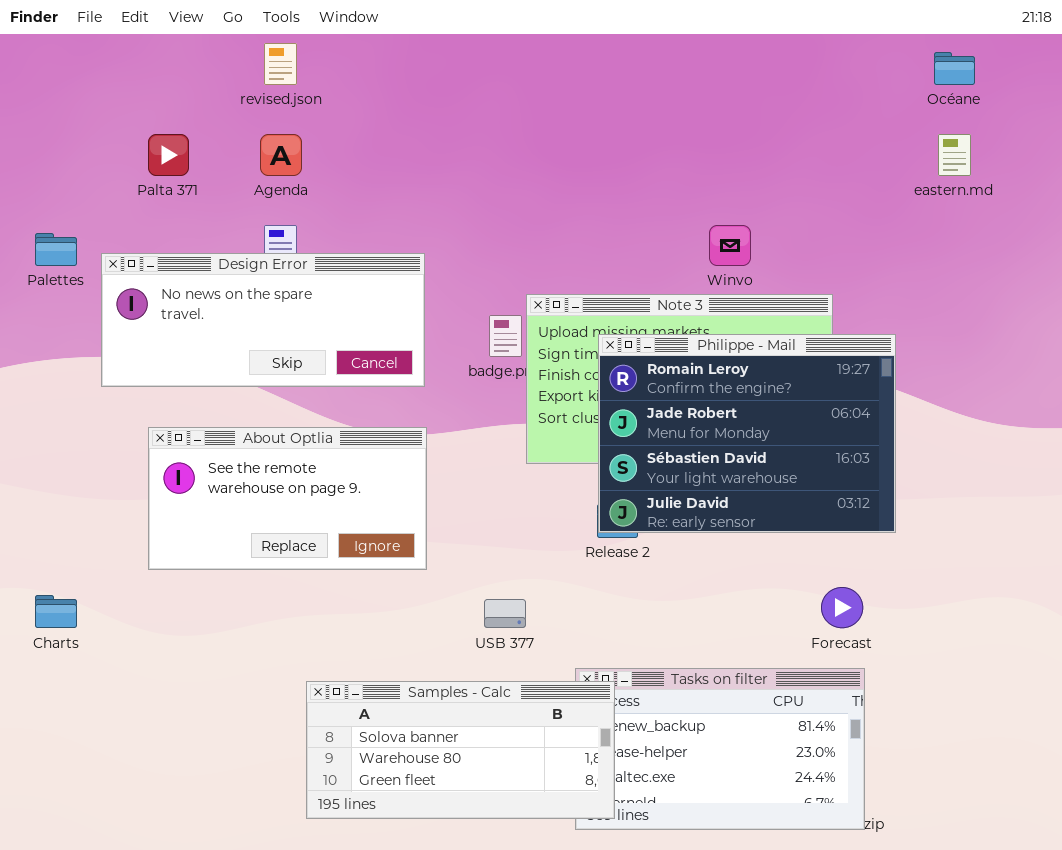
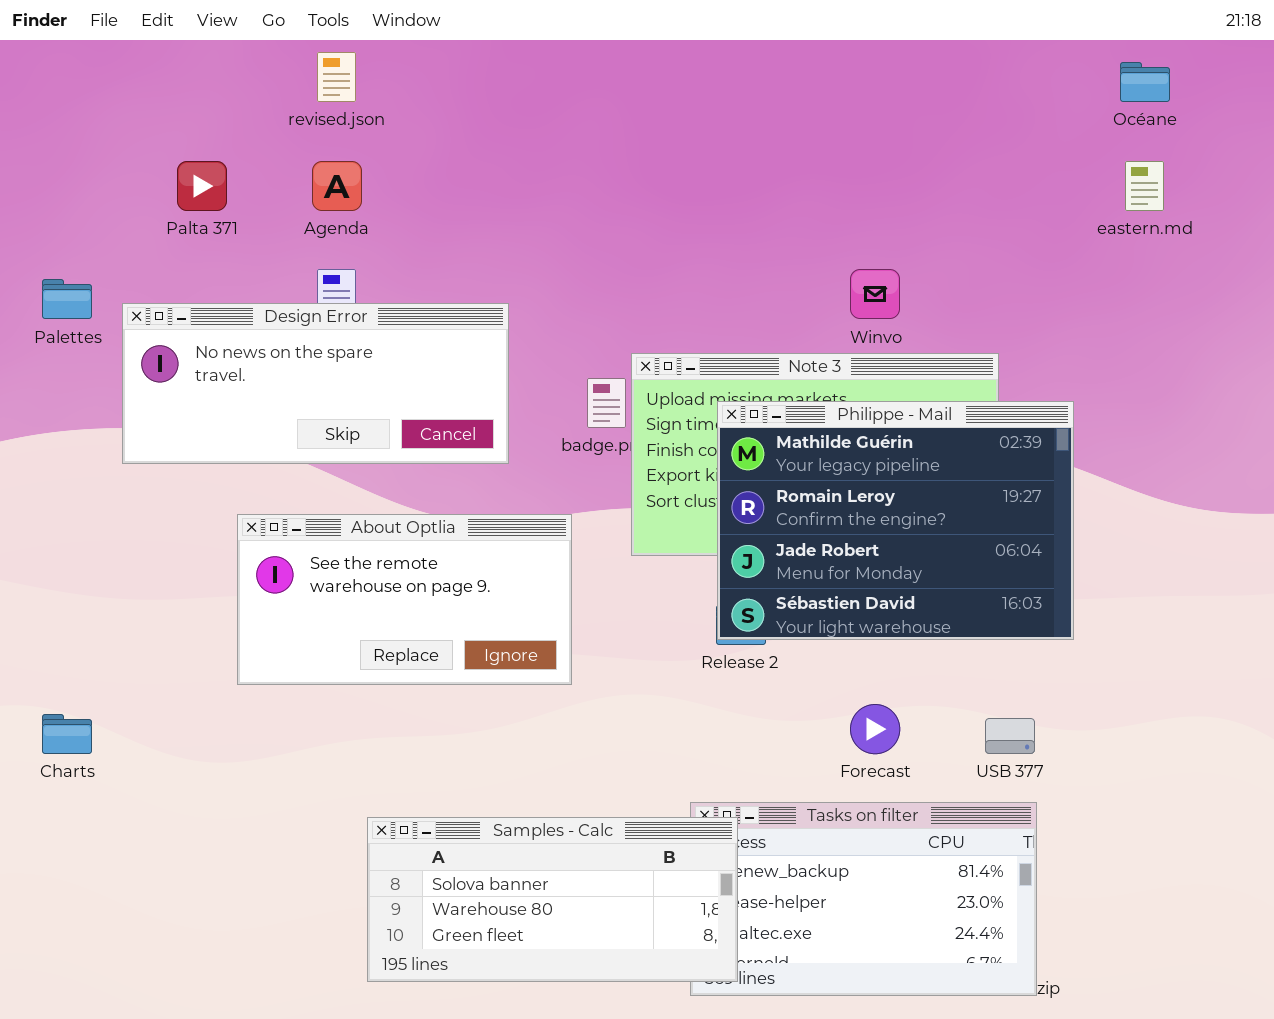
Philippe - Mail: [598,334,896,533] -> [717,401,1074,640], scrolled up 1 row
About Optlia: [148,427,427,570] -> [237,514,572,685], moved
Forecast: [821,587,863,628] -> [850,704,900,754], moved
USB 377: [484,599,526,628] -> [985,718,1035,754], moved

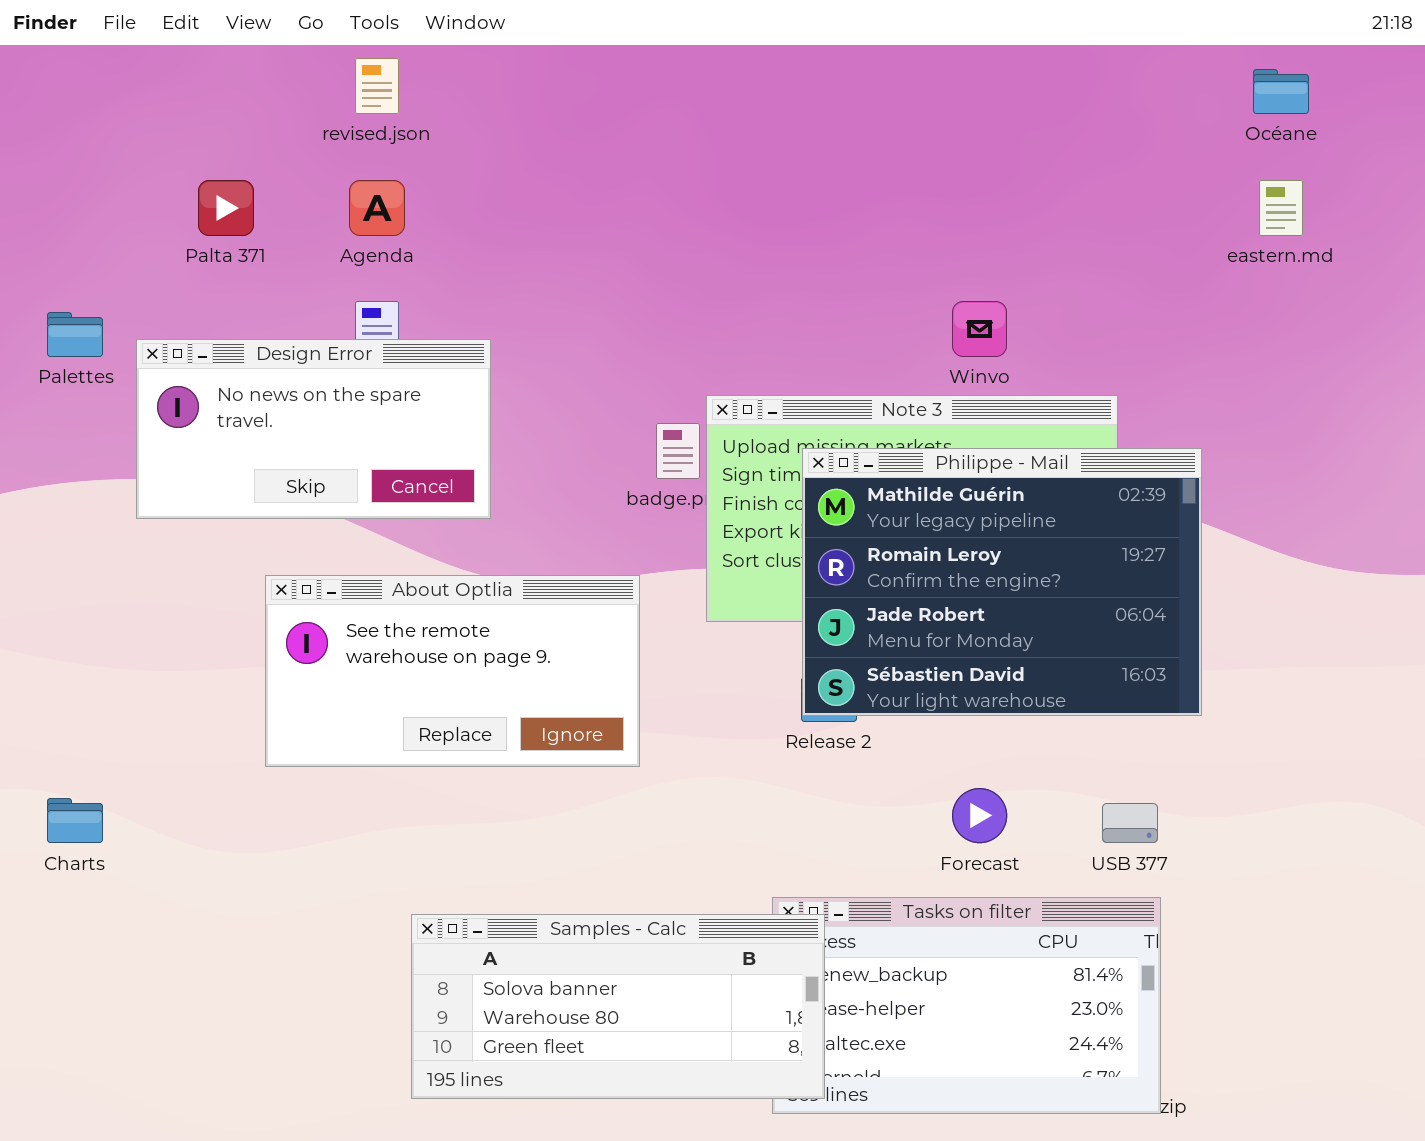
Design Error: [122,303,509,464] -> [136,339,491,519], resized

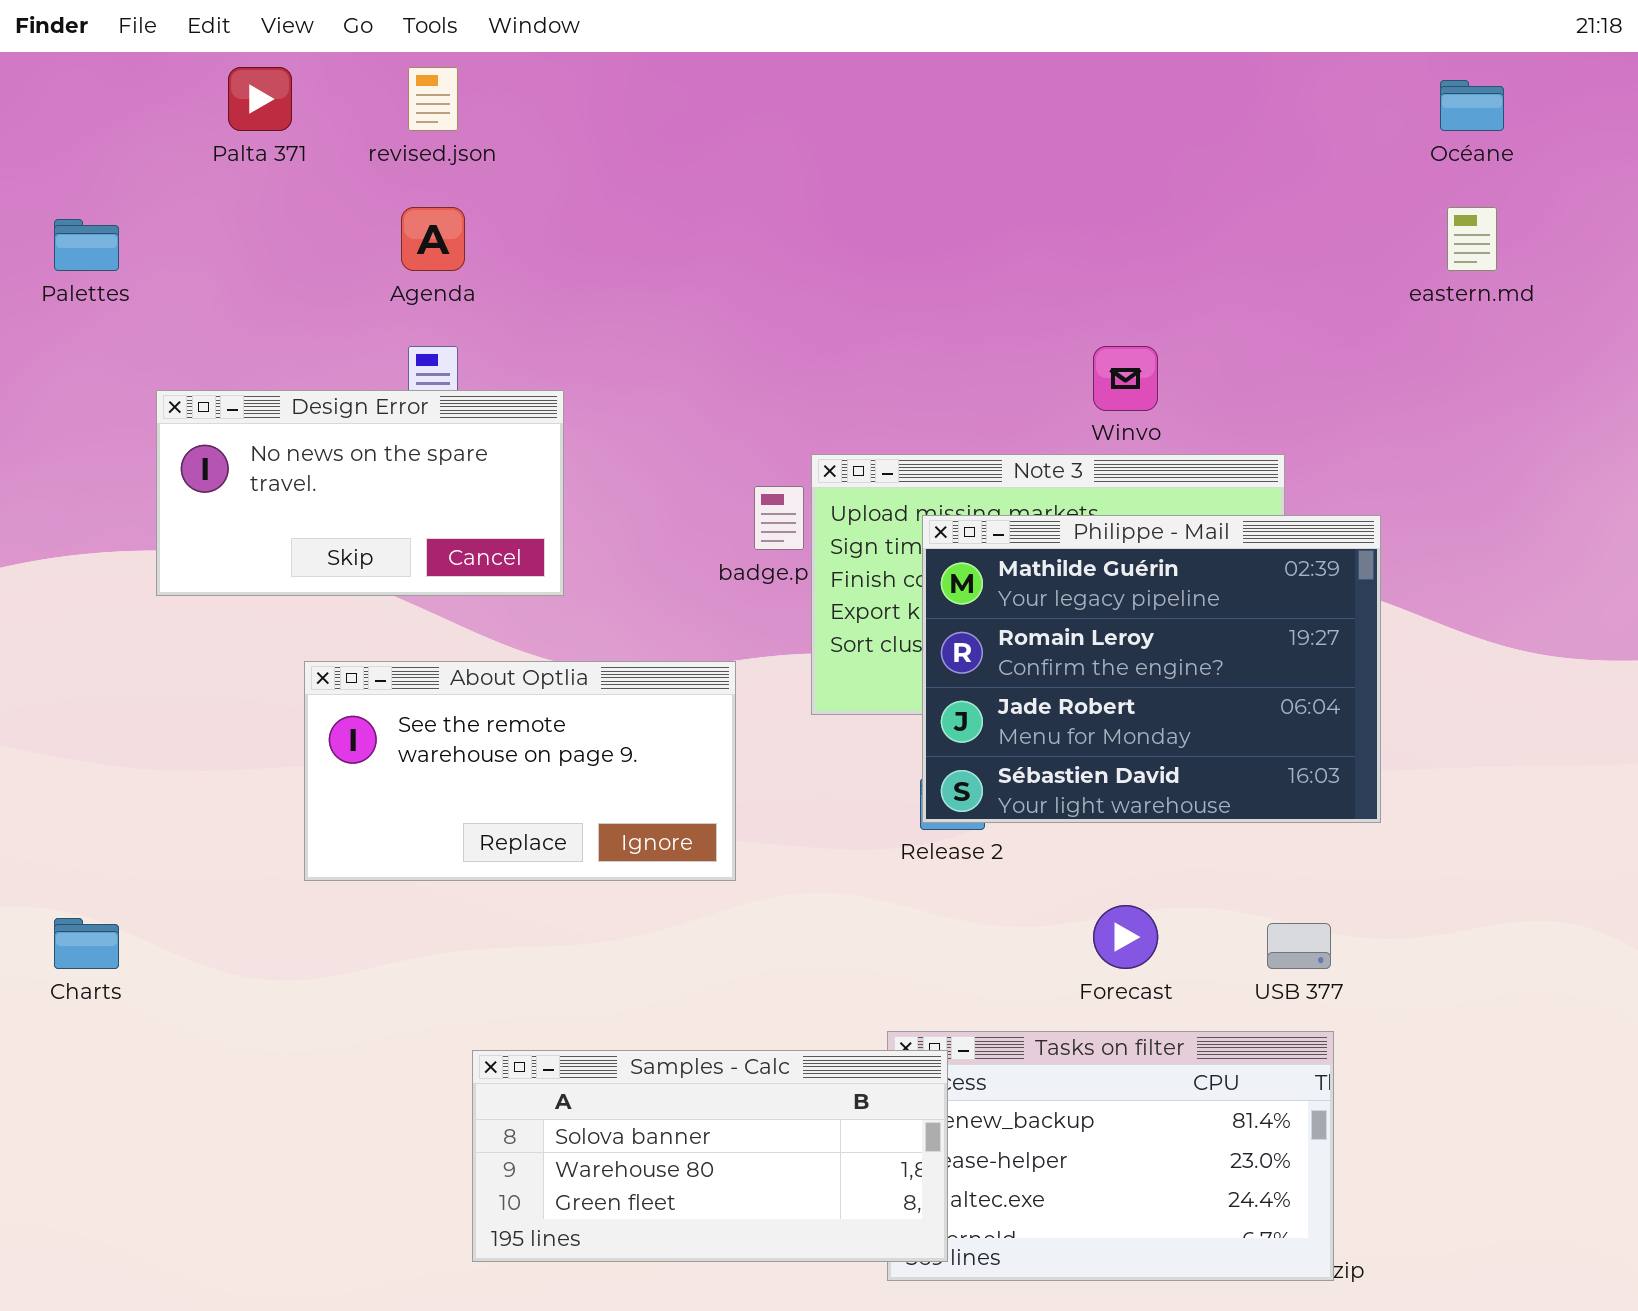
Palta 371: [198,180,254,236] -> [228,67,292,131], moved
Palettes: [47,312,103,357] -> [54,219,119,271], moved

